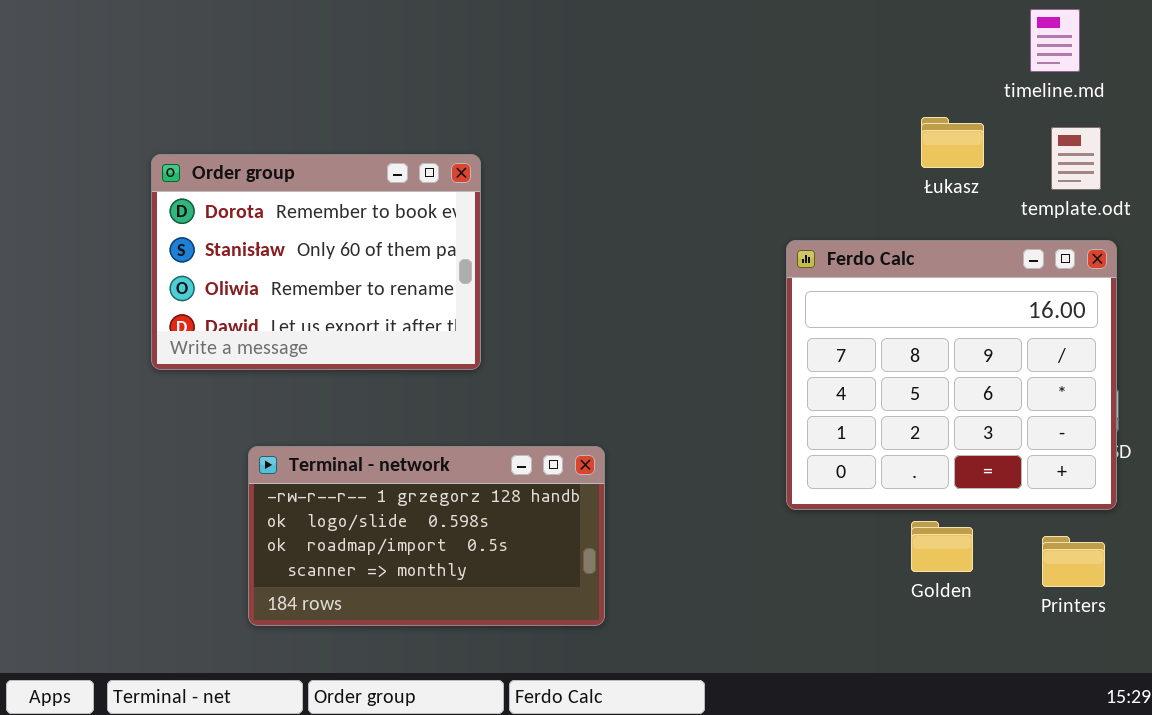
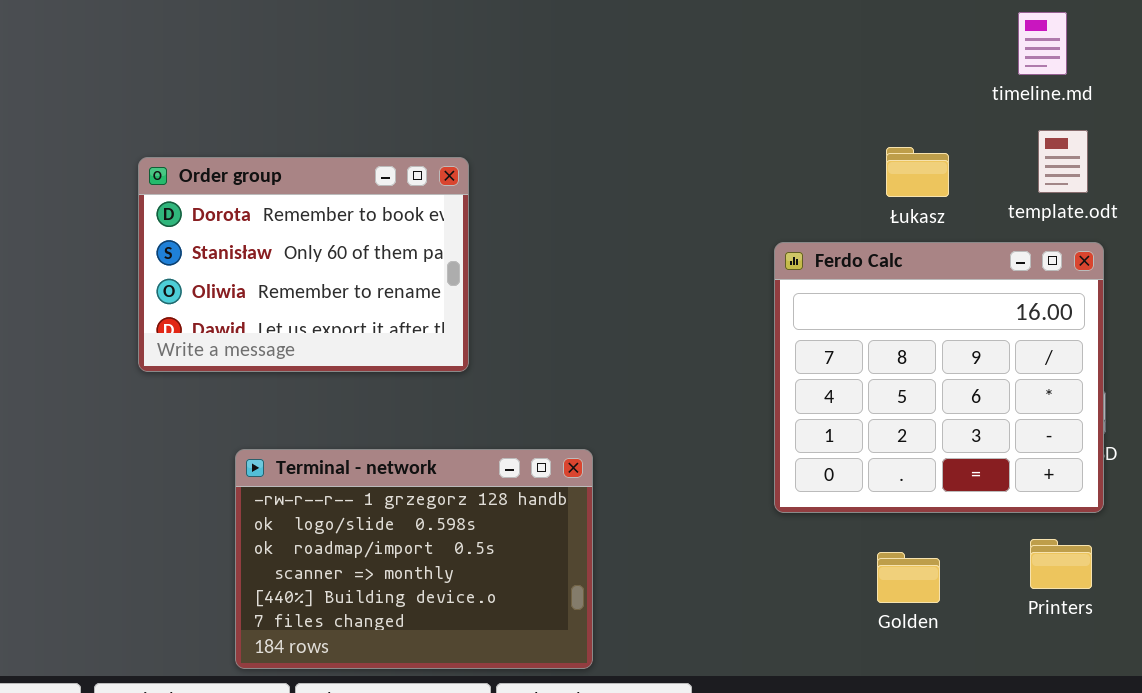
Łukasz: [921,117,984,168] -> [886,147,949,197], moved
Terminal - network: [248,446,605,626] -> [235,449,593,669], resized
Golden: [911,521,973,572] -> [877,552,940,603], moved

